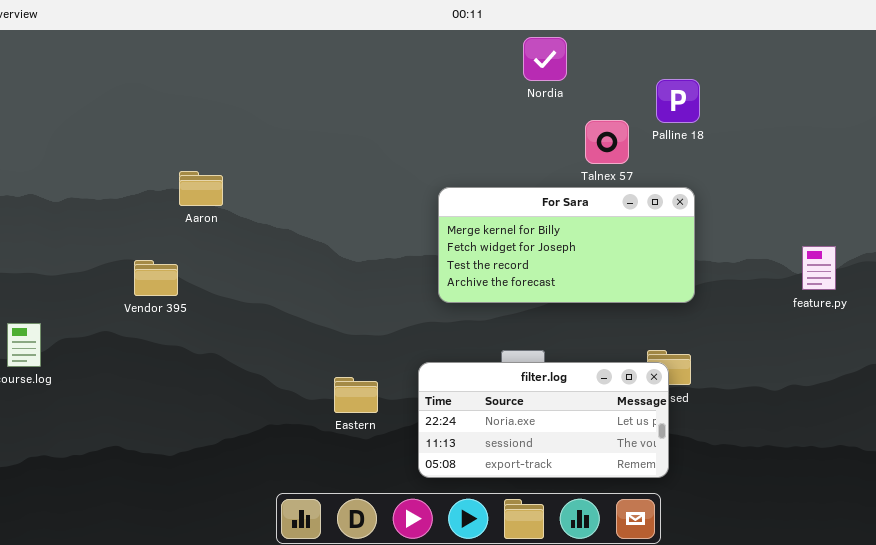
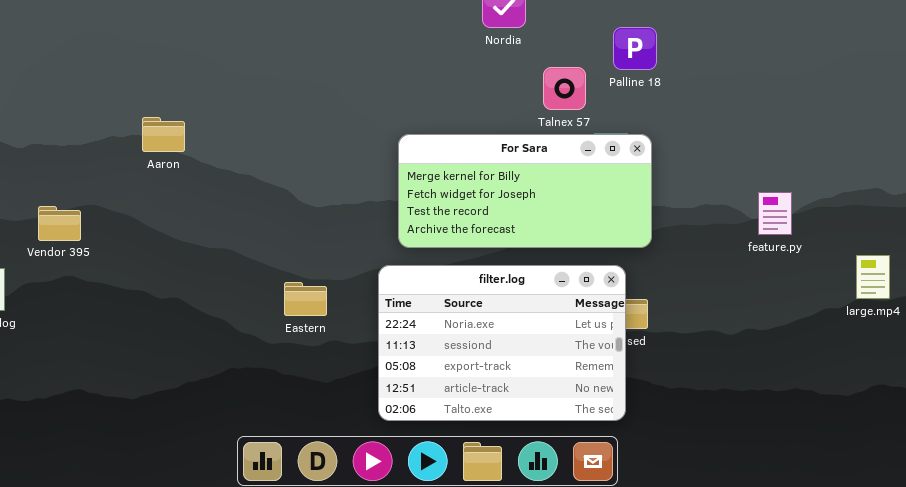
Vendor 395: [134,260,178,296] -> [38,206,81,241], moved
filter.log: [418,362,669,478] -> [378,265,626,421], resized
Eastern: [334,377,378,413] -> [284,282,327,316], moved

